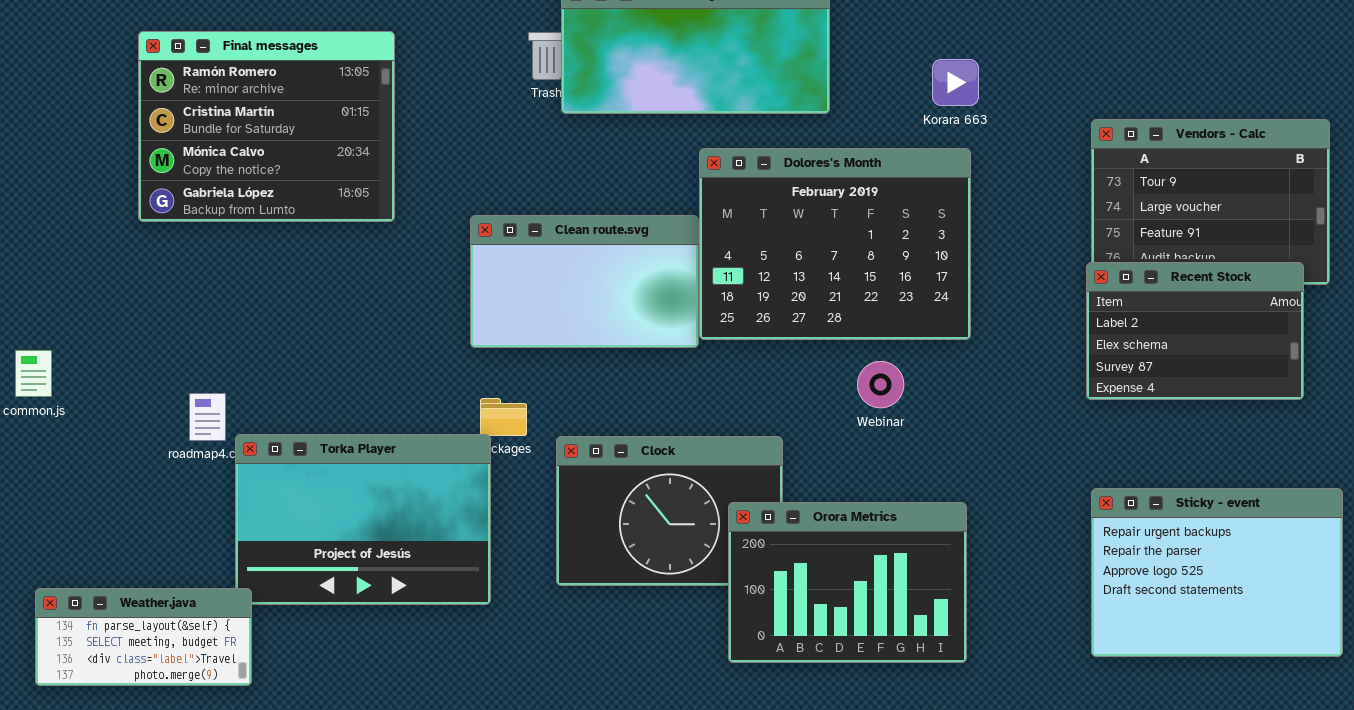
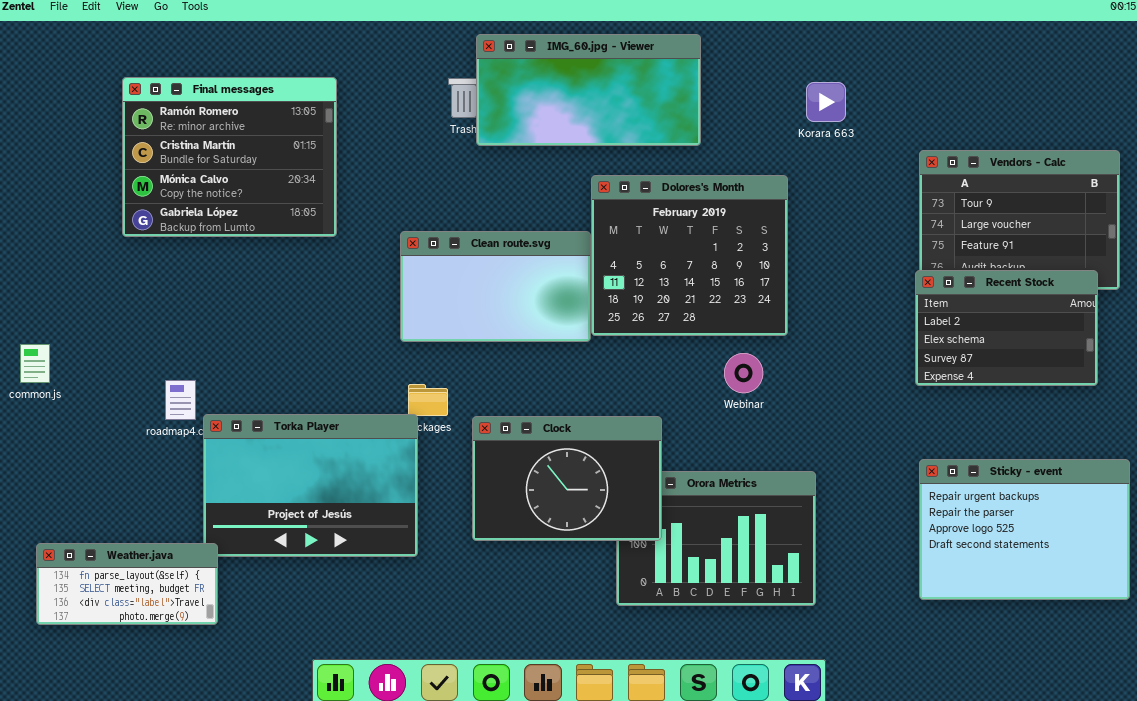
Korara 663: [932,59,979,106] -> [806,82,846,122], moved
Dolores's Month: [699,148,971,340] -> [591,175,788,336], resized
Clock: [556,436,783,586] -> [472,416,662,541], raised

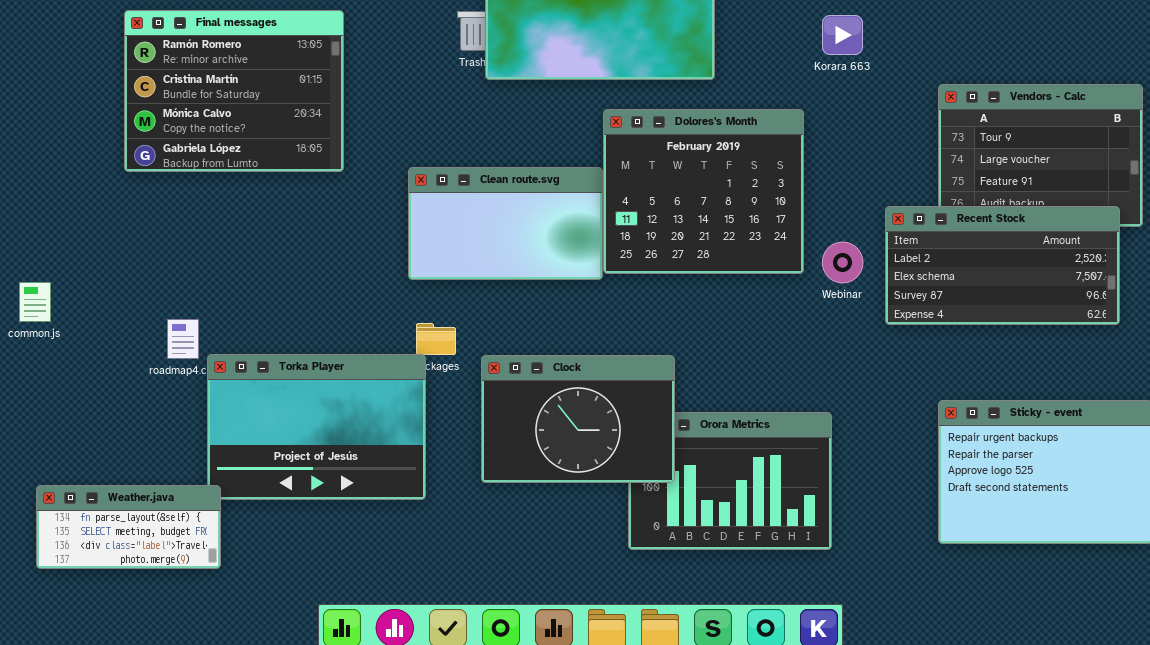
Recent Stock: [915,270,1098,386] -> [885,206,1120,325], resized
Webinar: [724,353,763,393] -> [822,242,863,283], moved

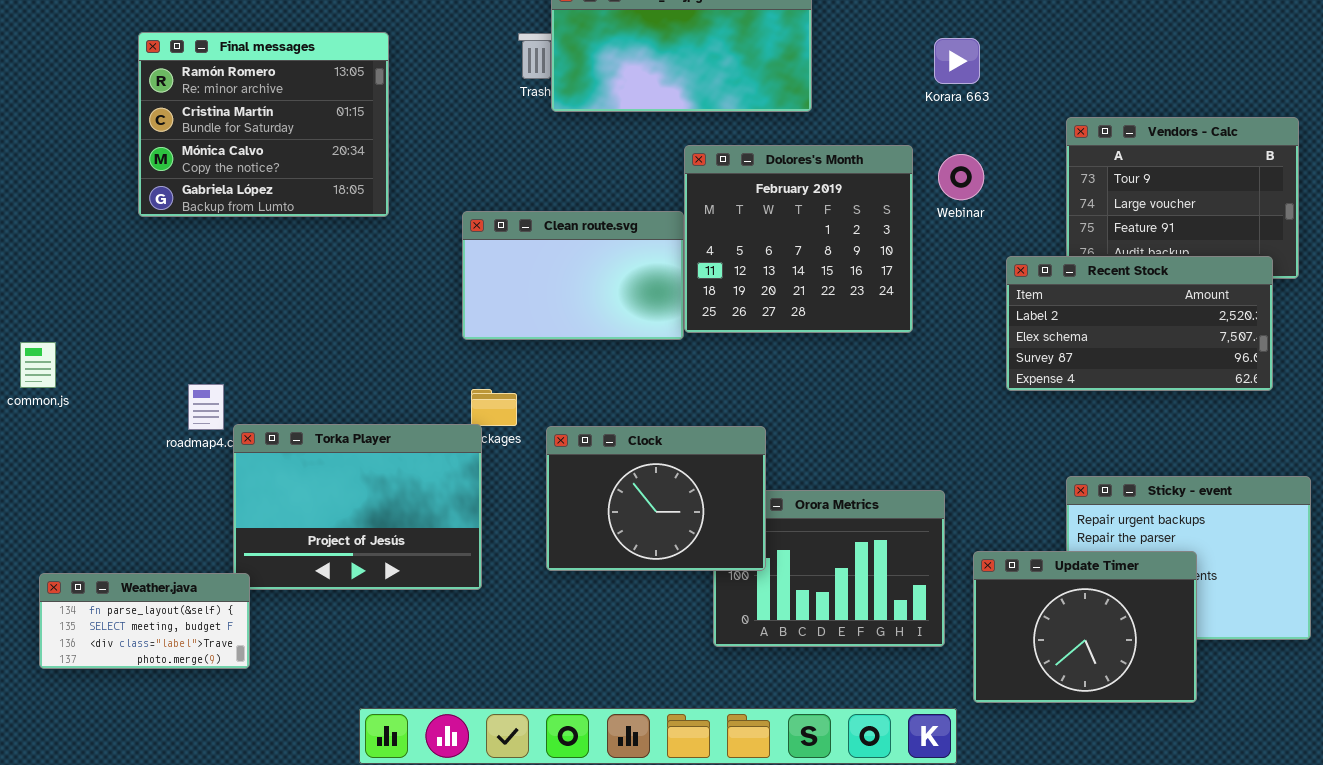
Webinar: [822,242,863,283] -> [938,154,984,200], moved
Update Timer: none -> [973,551,1197,703], opened

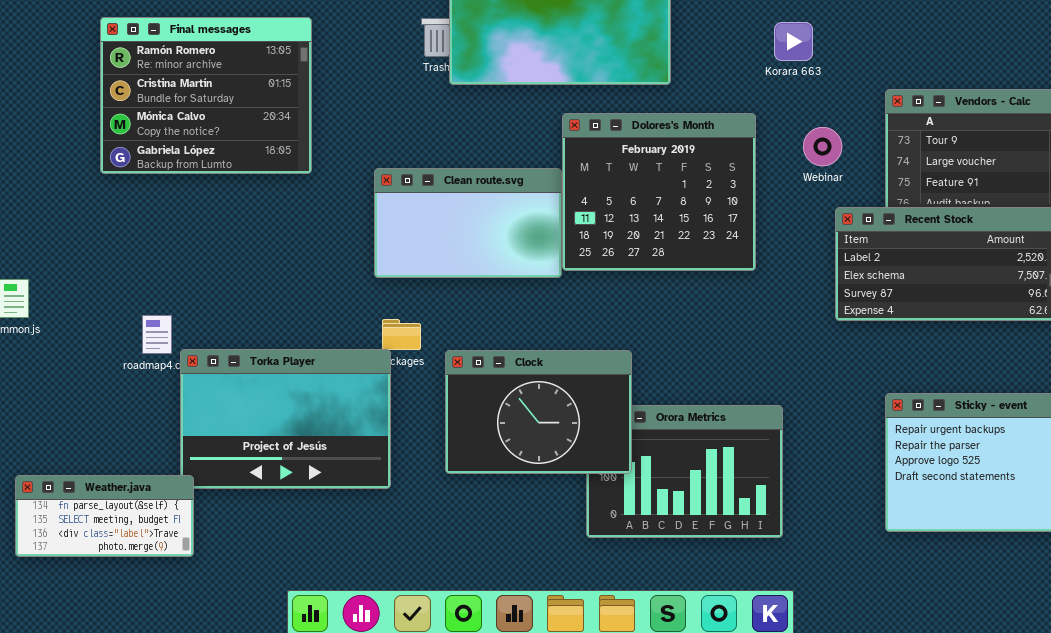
Webinar: [938,154,984,200] -> [803,127,842,166], moved
Update Timer: [973,551,1197,703] -> none, closed

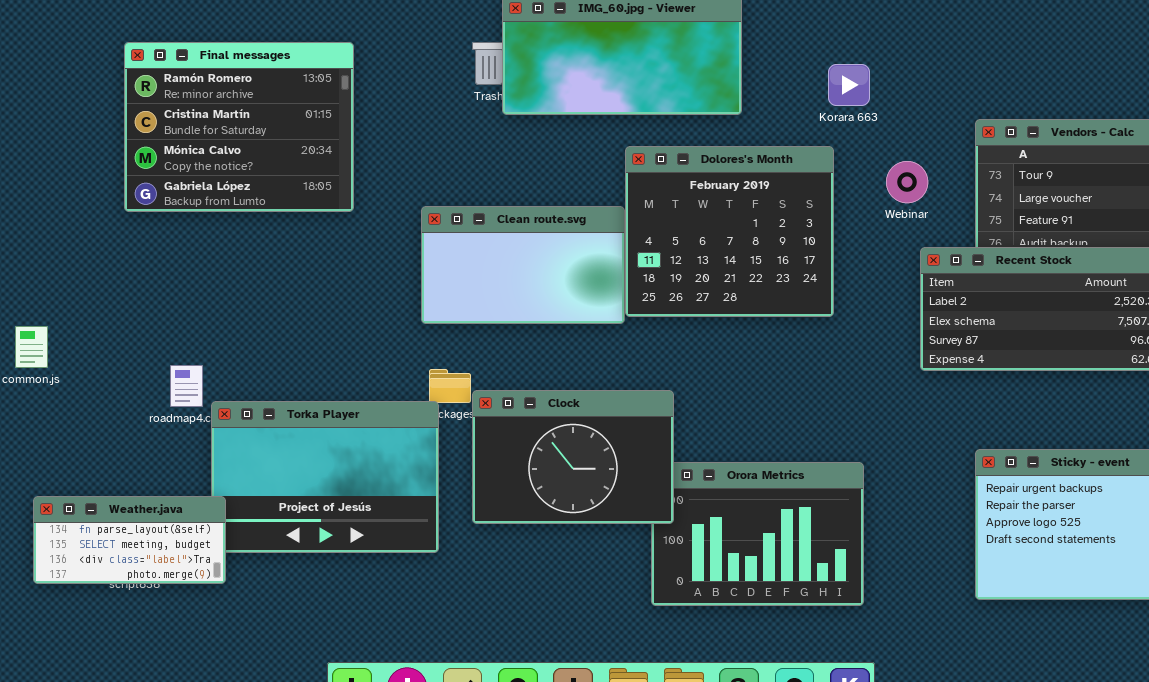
Korara 663: [774,22,813,61] -> [828,64,870,106], moved
Clock: [445,350,632,474] -> [472,390,674,524], moved
Weather.java: [15,475,194,557] -> [33,496,226,584], moved

